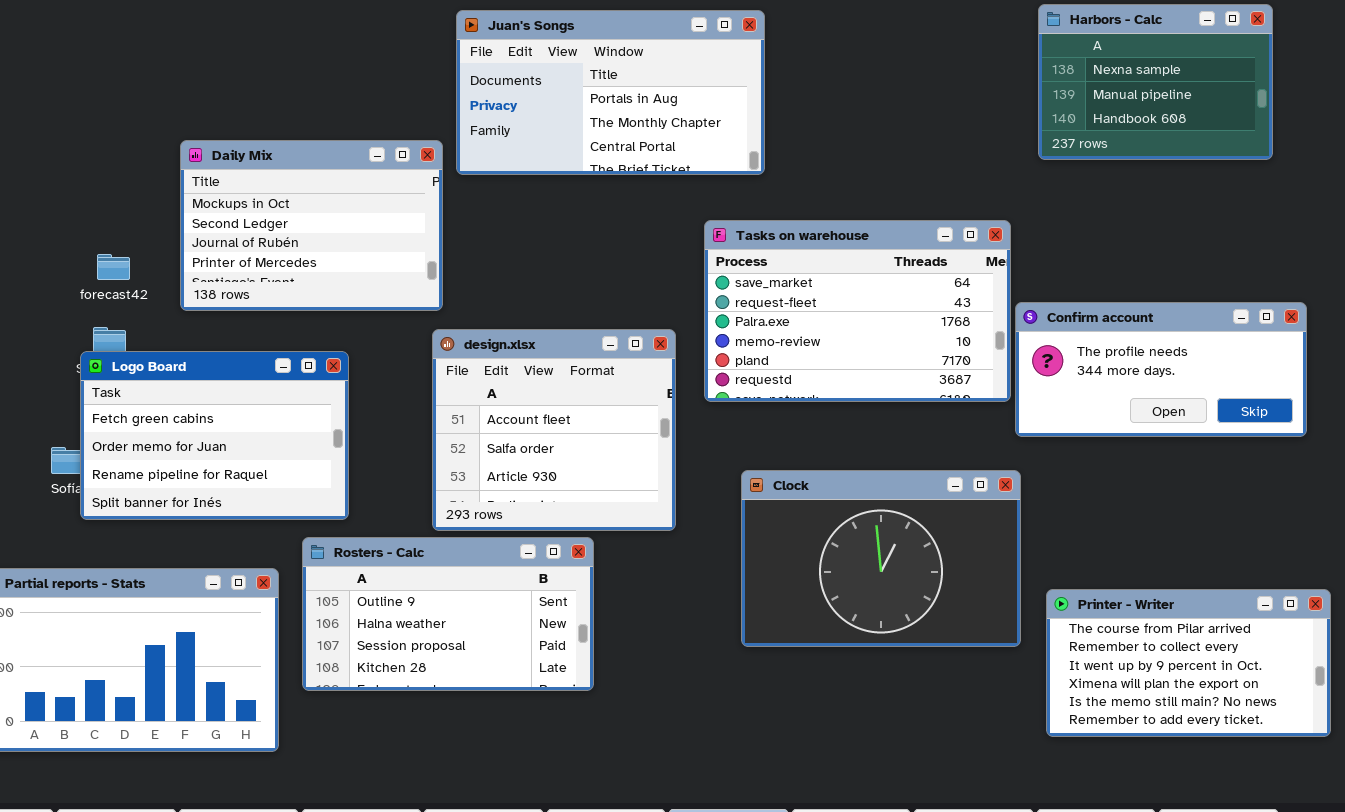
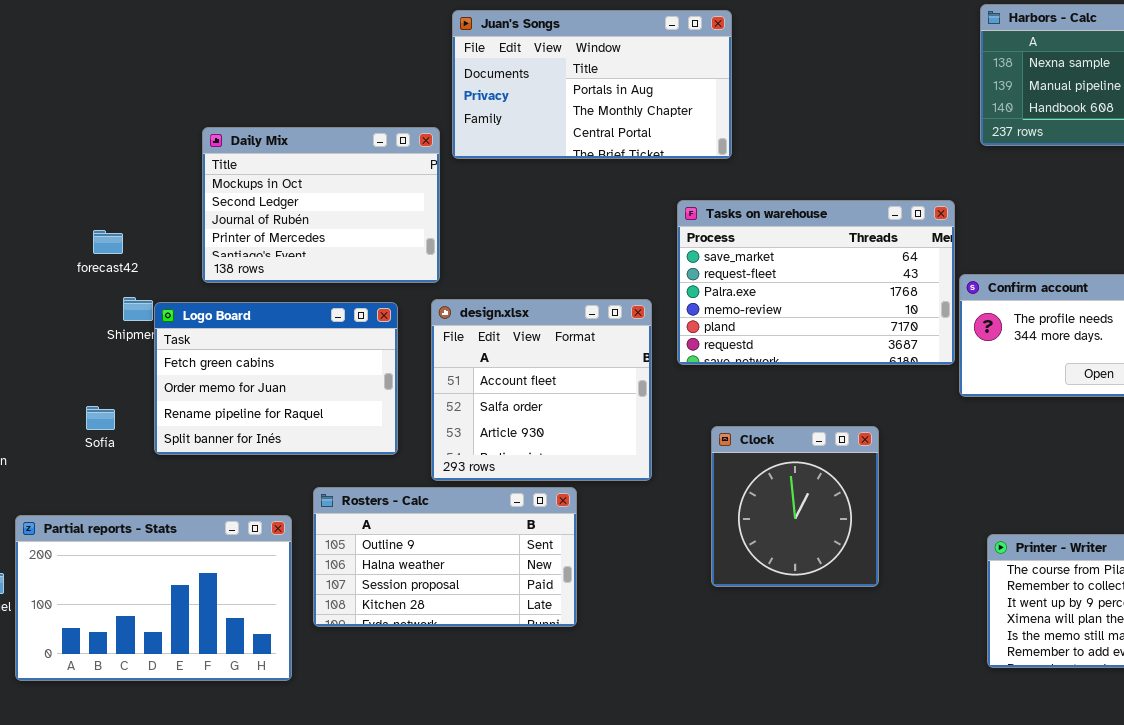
forecast42: [97,254,130,280] -> [93,230,123,254], moved
Logo Board: [80,351,349,520] -> [154,302,398,455], moved
Clock: [741,470,1021,647] -> [711,426,879,587], resized

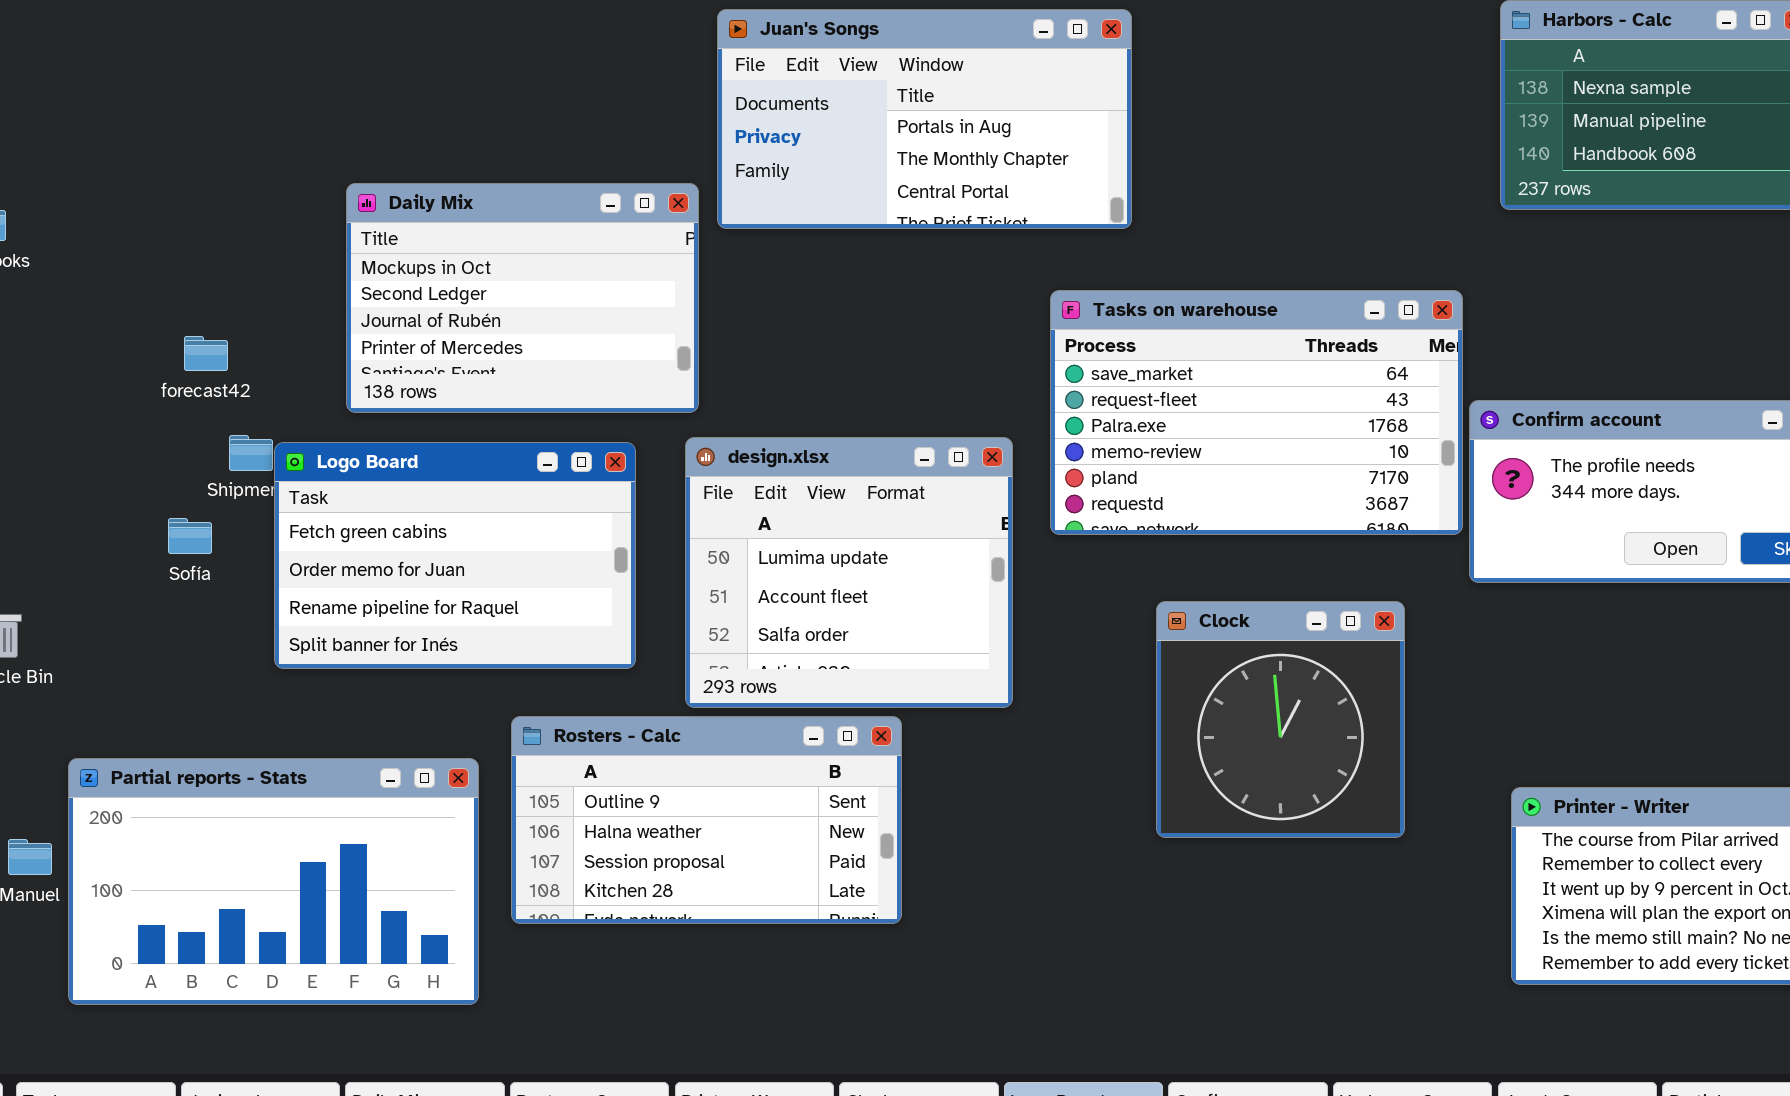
design.xlsx: [431,299,652,481] -> [685,437,1013,708], scrolled up 1 row
Sofía: [86,406,115,430] -> [168,518,212,554], moved
Clock: [711,426,879,587] -> [1156,601,1405,838], moved

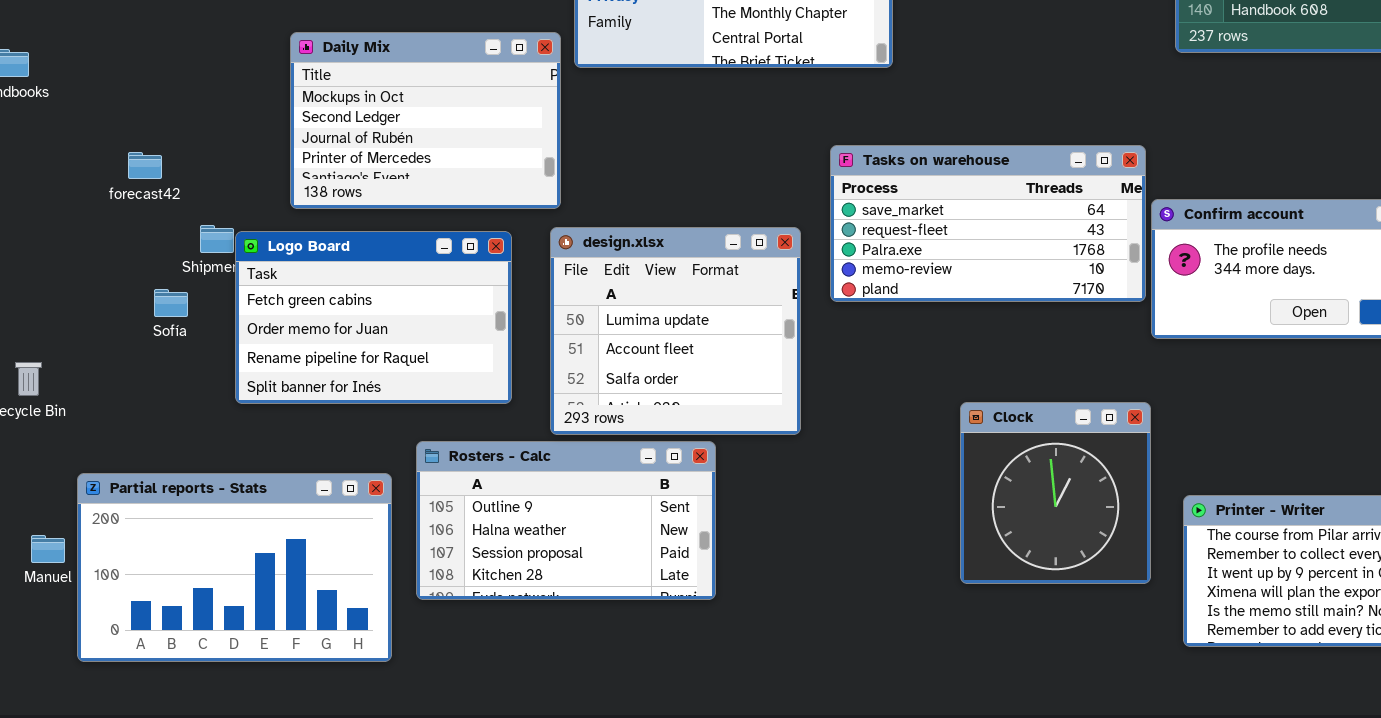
Tasks on warehouse: [1050,290,1463,535] -> [830,145,1146,302], resized
forecast42: [184,336,228,371] -> [128,152,162,179], moved
Clock: [1156,601,1405,838] -> [960,402,1151,584], moved

